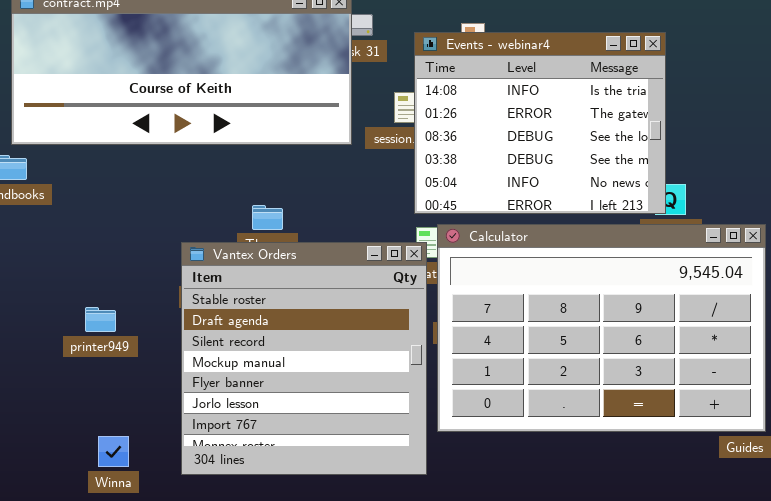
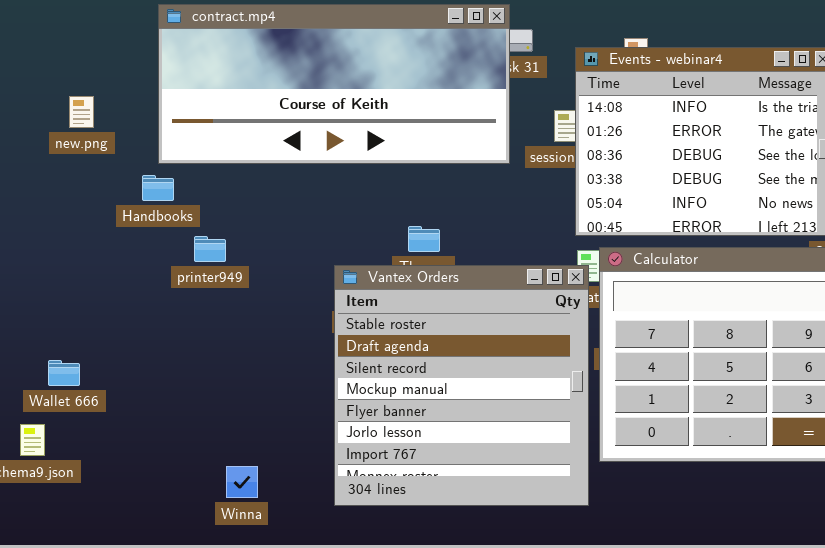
printer949: [85,307,116,332] -> [194,236,226,262], moved
Winna: [98,436,129,467] -> [226,466,258,498], moved

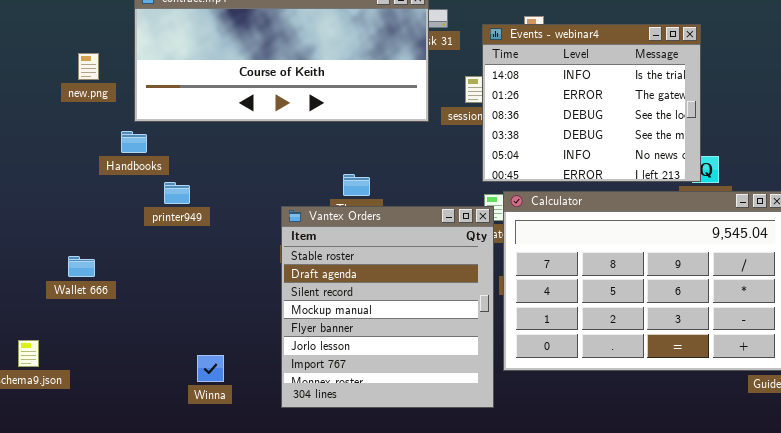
new.png: [69,96,94,128] -> [78,53,99,80], moved
Wallet 666: [48,360,80,386] -> [68,256,95,277], moved
Winna: [226,466,258,498] -> [197,355,224,382], moved

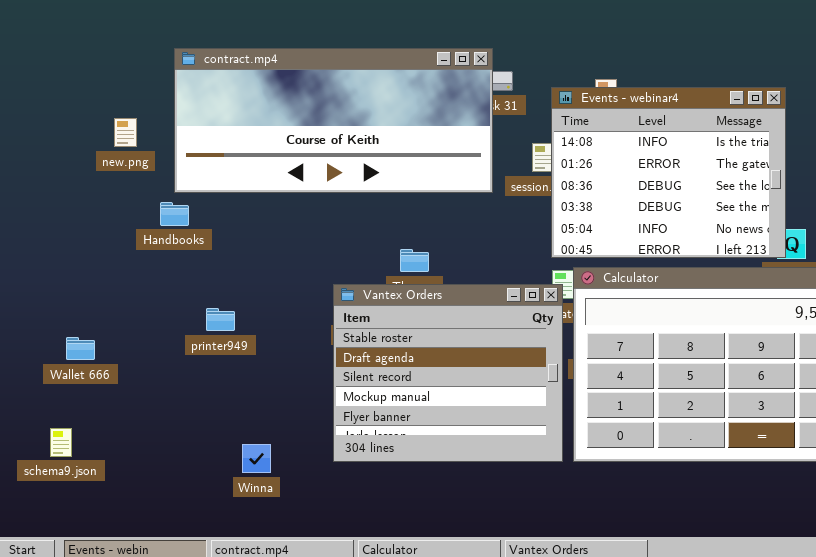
printer949: [164,182,190,204] -> [206,308,235,331], moved
Vantex Orders: [281,206,494,408] -> [333,284,563,462], resized
Wallet 666: [68,256,95,277] -> [66,337,95,360], moved

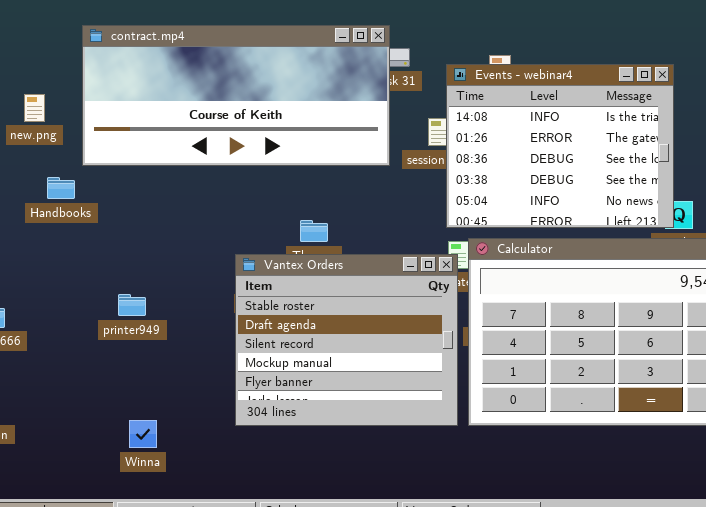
Handbooks: [160,202,189,226] -> [47,177,75,199], moved
printer949: [206,308,235,331] -> [118,294,146,316], moved
Winna: [242,444,271,473] -> [129,420,157,448], moved

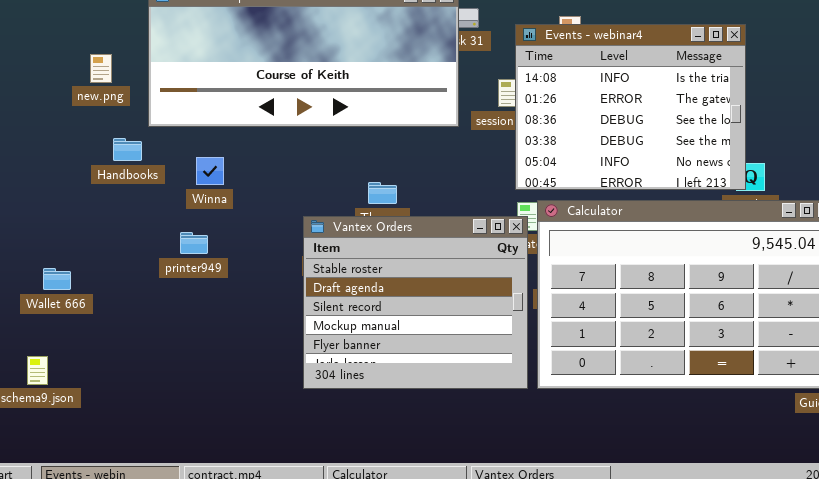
printer949: [118,294,146,316] -> [180,232,208,254], moved
Winna: [129,420,157,448] -> [196,157,224,185], moved

